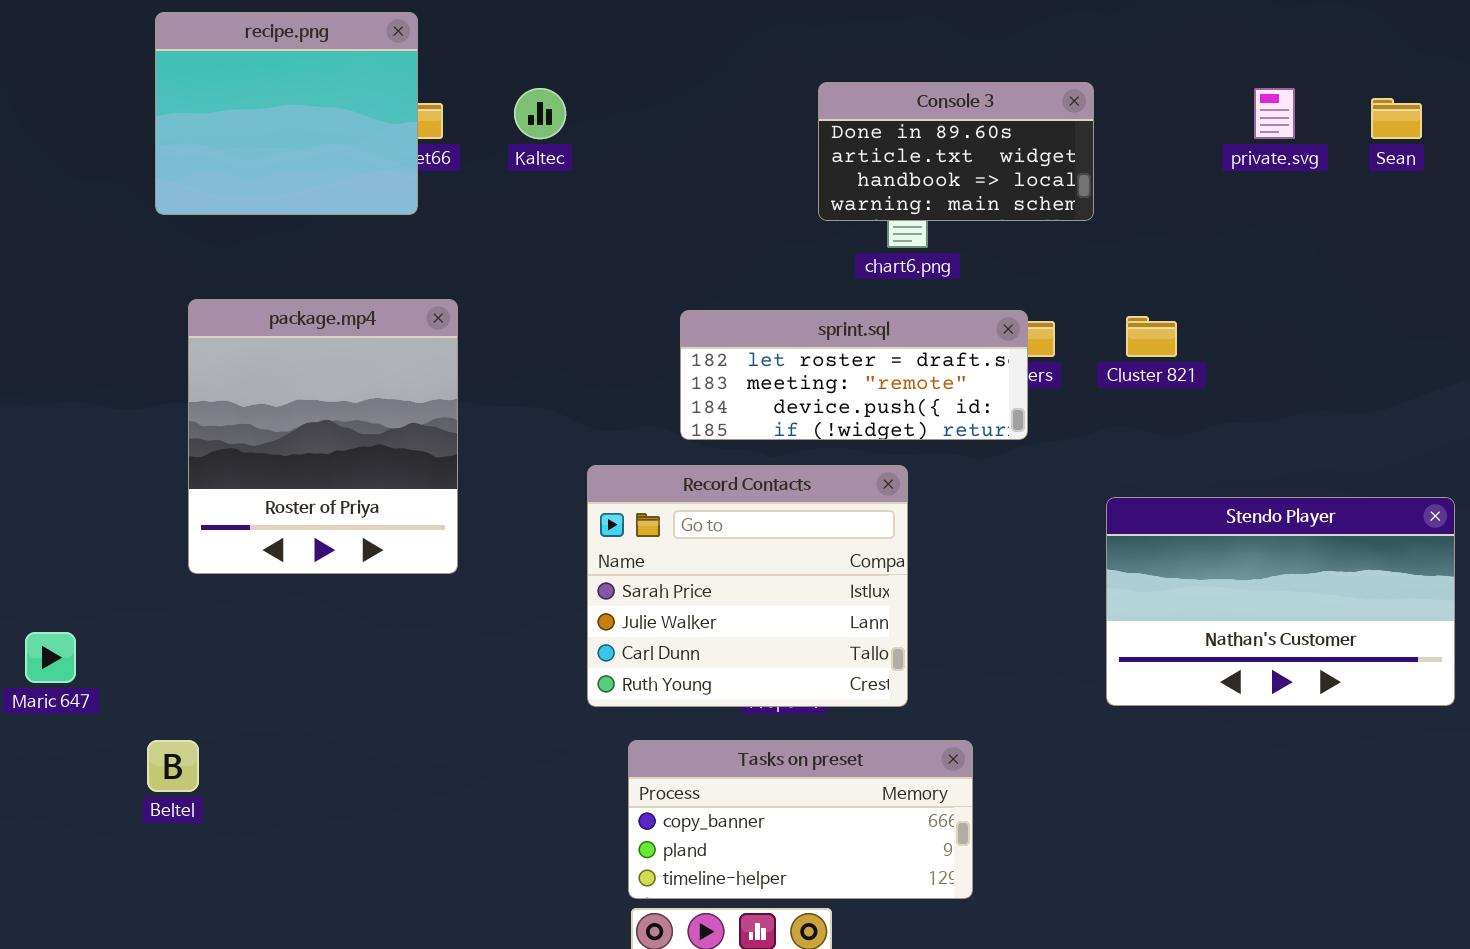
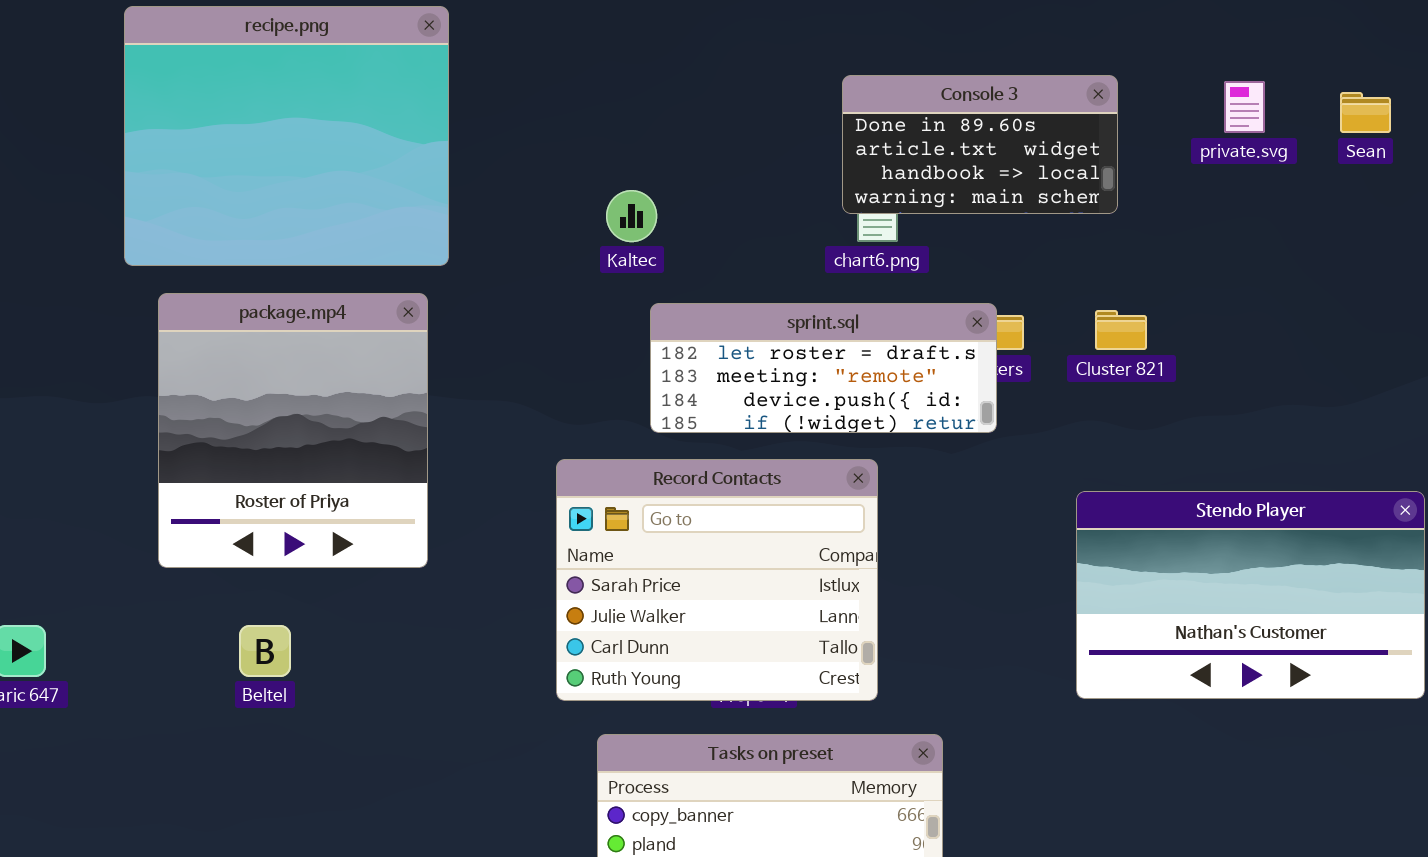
recipe.png: [155,12,418,215] -> [124,6,449,266], resized
Console 3: [818,82,1094,221] -> [842,75,1118,214], moved
Kaltec: [514,88,566,139] -> [606,190,657,242], moved
Beltel: [147,740,199,792] -> [239,625,291,677], moved

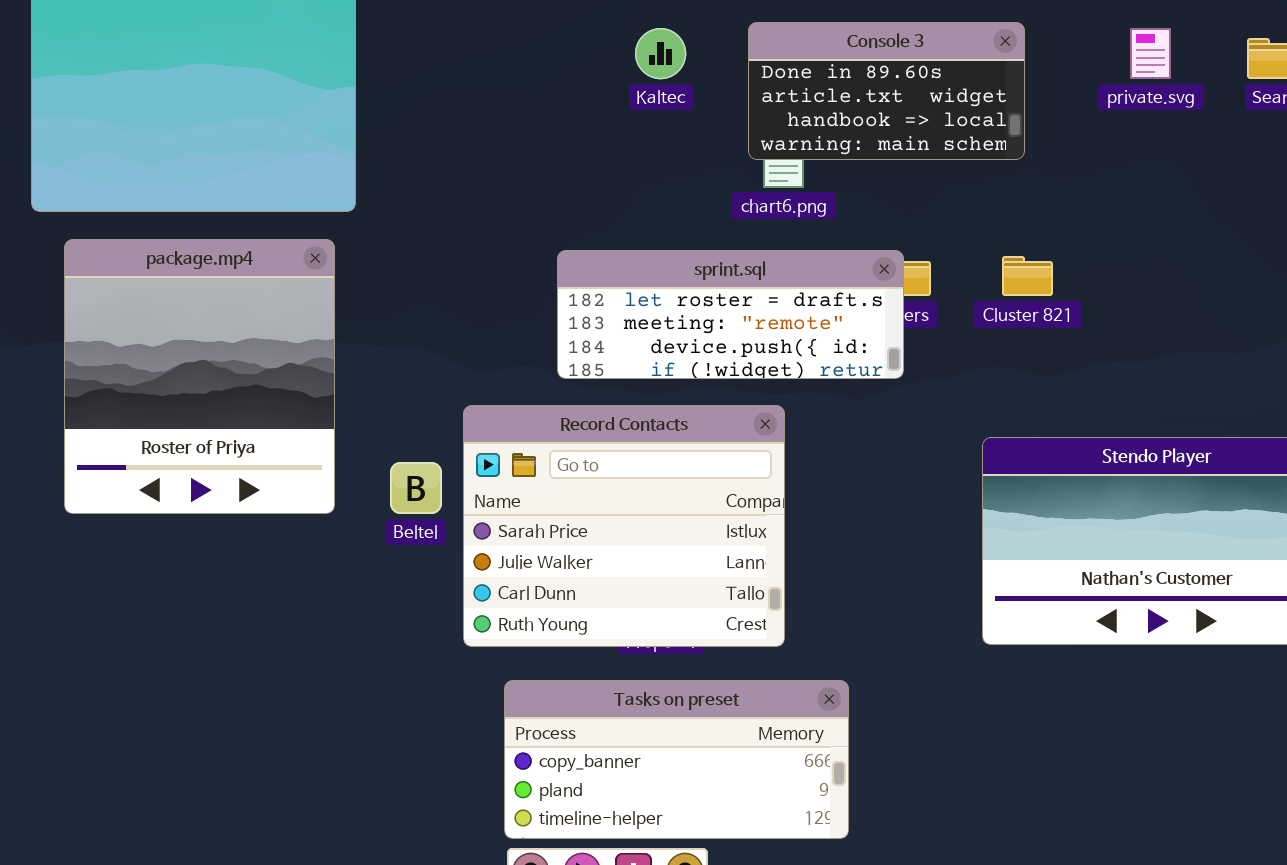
Kaltec: [606,190,657,242] -> [635,28,686,79], moved
Beltel: [239,625,291,677] -> [390,462,442,514], moved

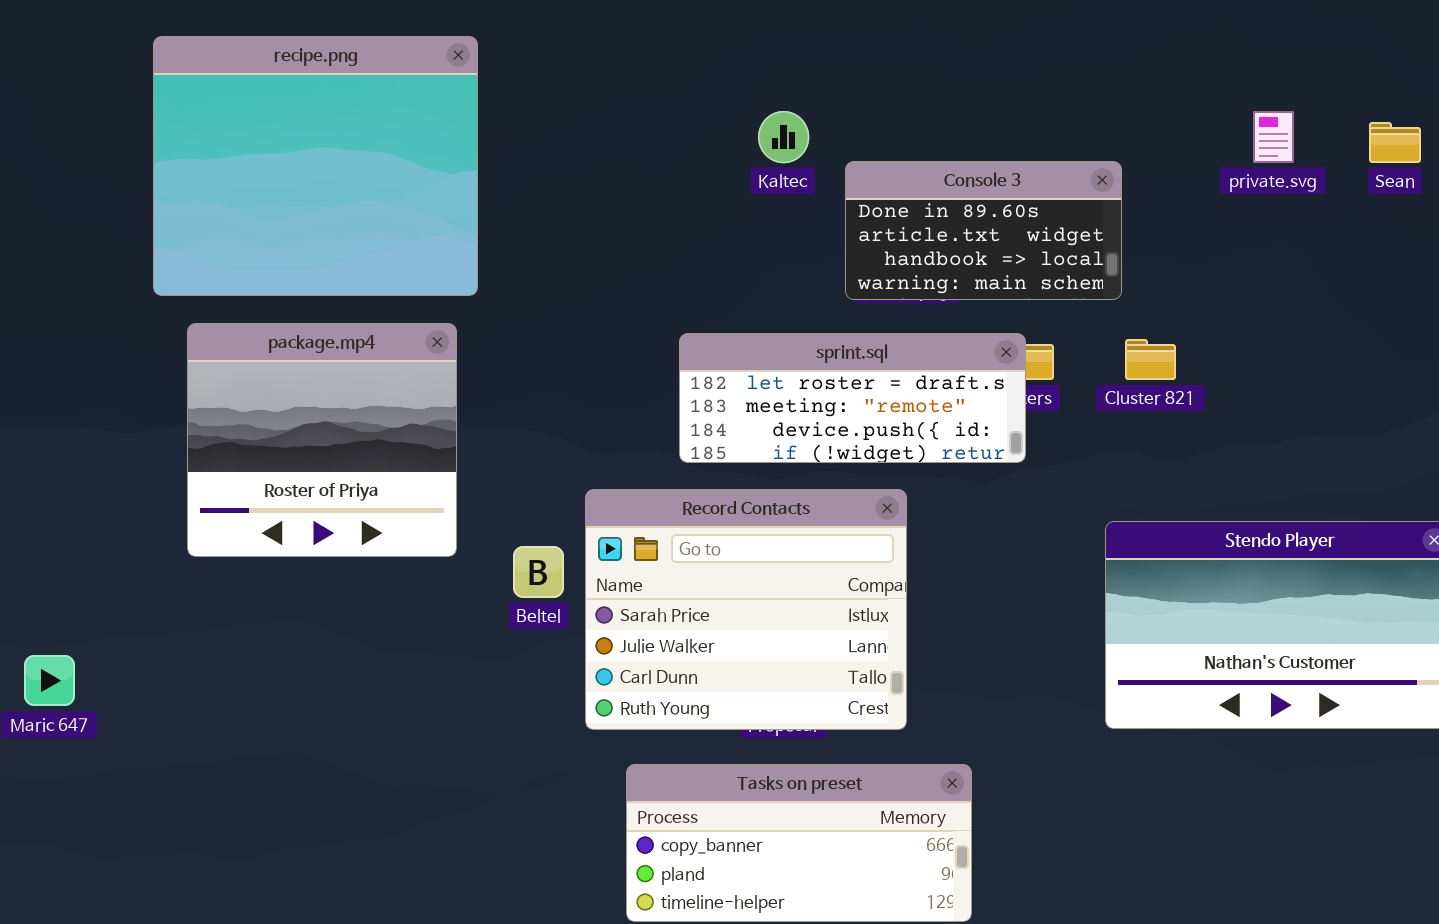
Console 3: [748,22,1025,160] -> [845,161,1122,300], moved
package.mp4: [64,239,335,514] -> [187,323,457,557], resized

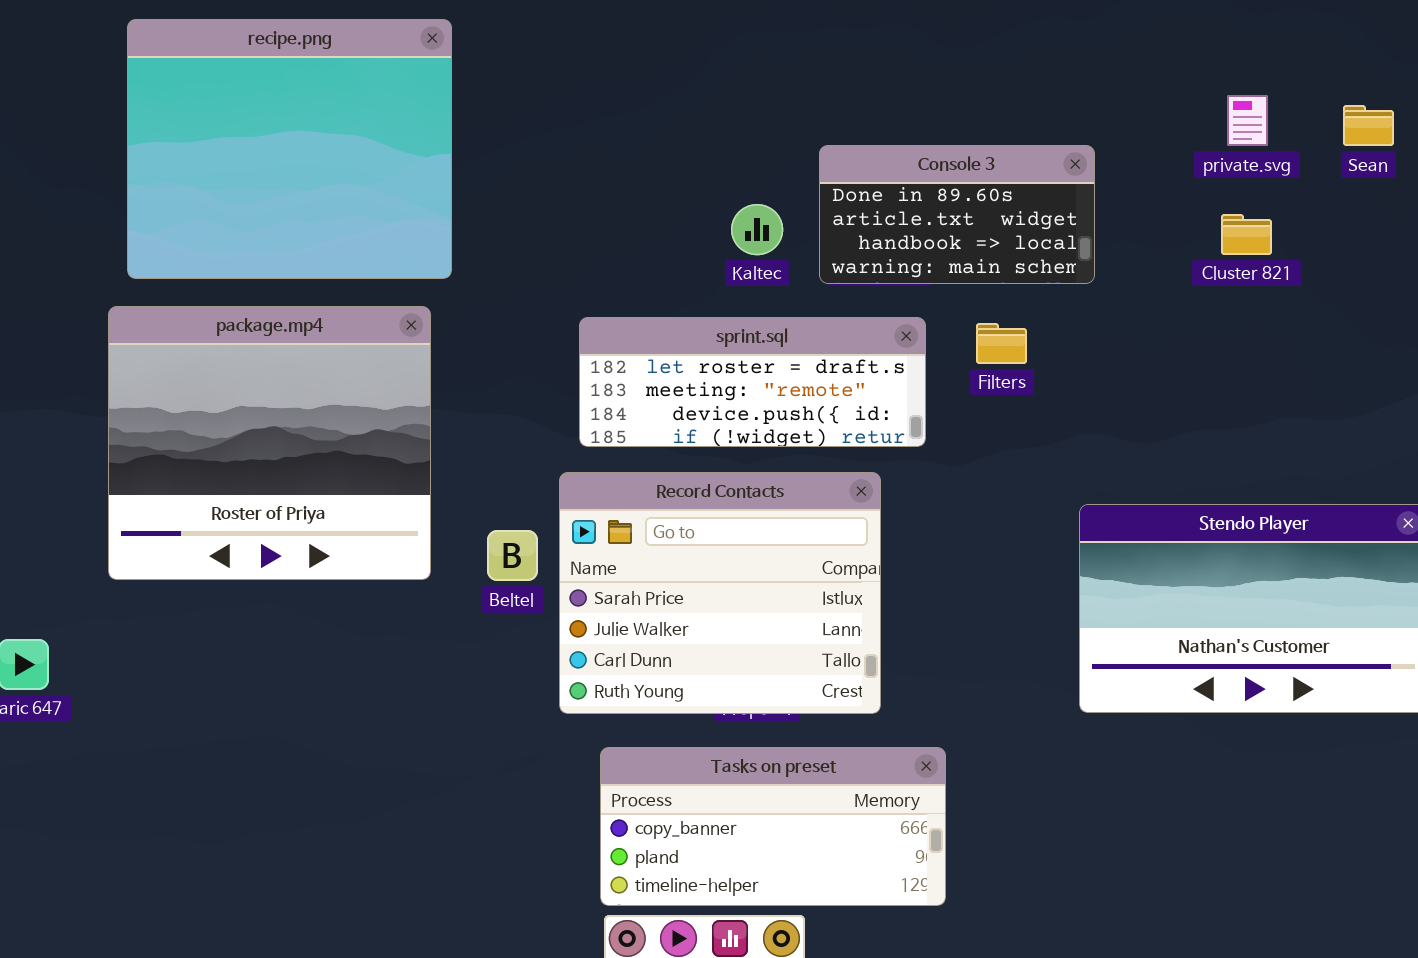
Kaltec: [758,111,809,163] -> [731,204,783,255], moved
package.mp4: [187,323,457,557] -> [108,306,431,580], resized
sprint.sql: [679,333,1026,463] -> [579,317,926,447], moved
Cluster 821: [1125,339,1176,380] -> [1221,214,1272,255], moved

